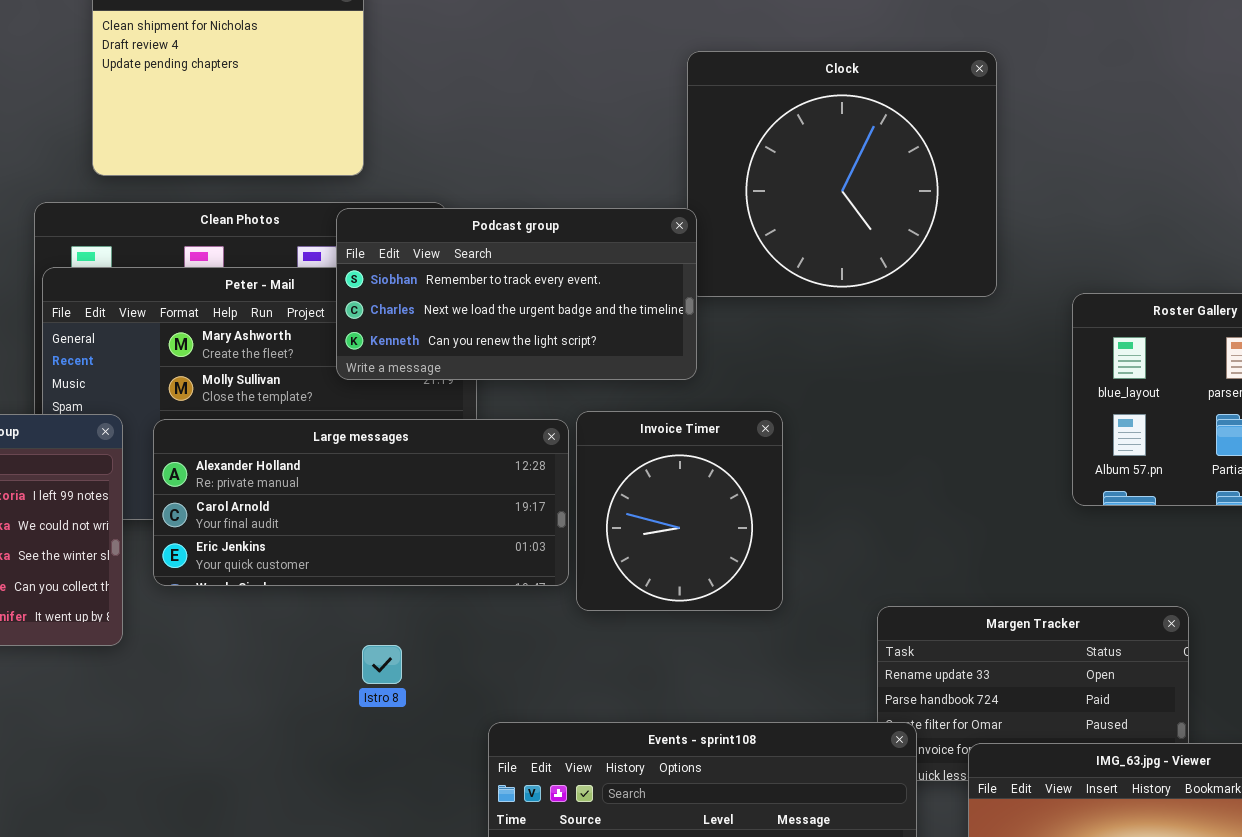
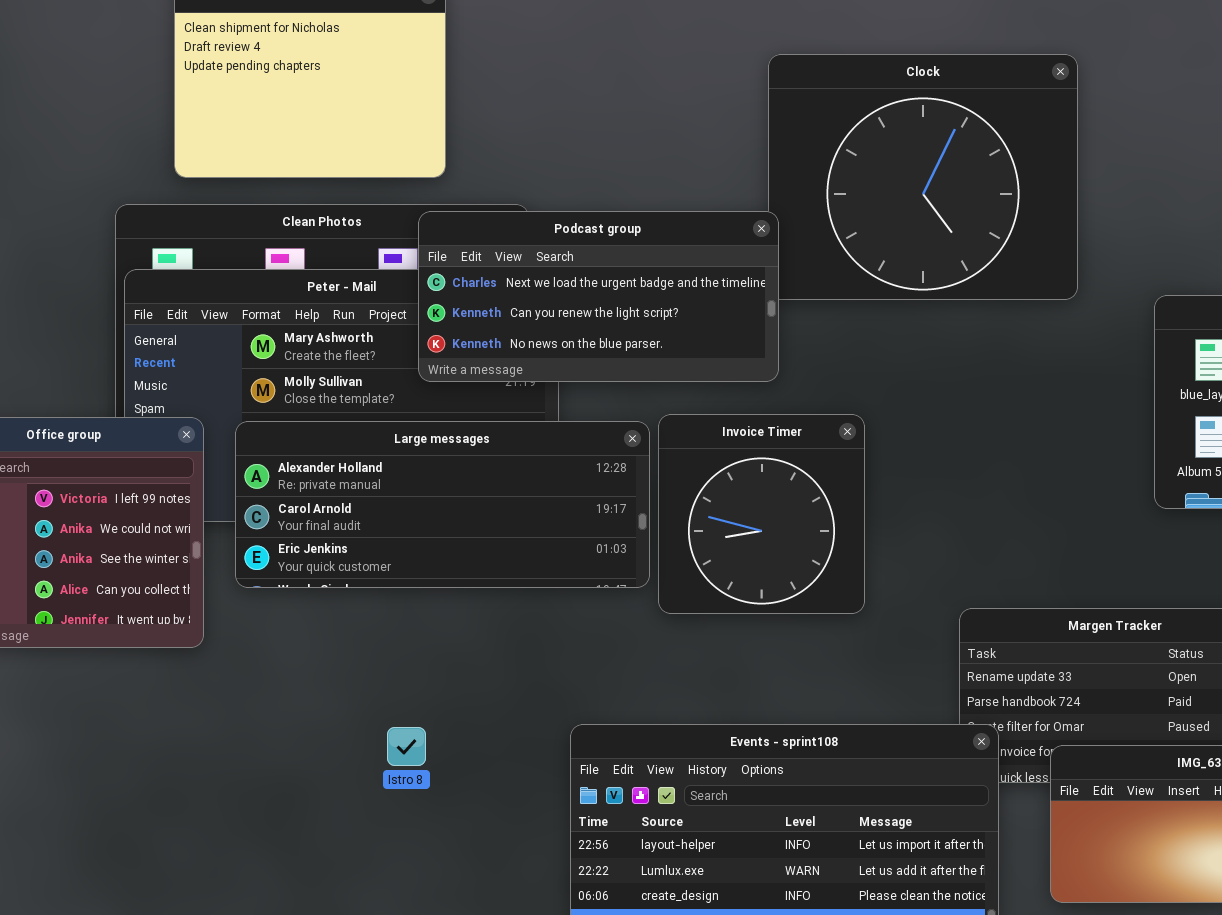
Podcast group: [336,208,697,380] -> [418,211,779,382], scrolled down 1 row
Istro 8: [362,645,402,684] -> [387,727,426,766], moved

